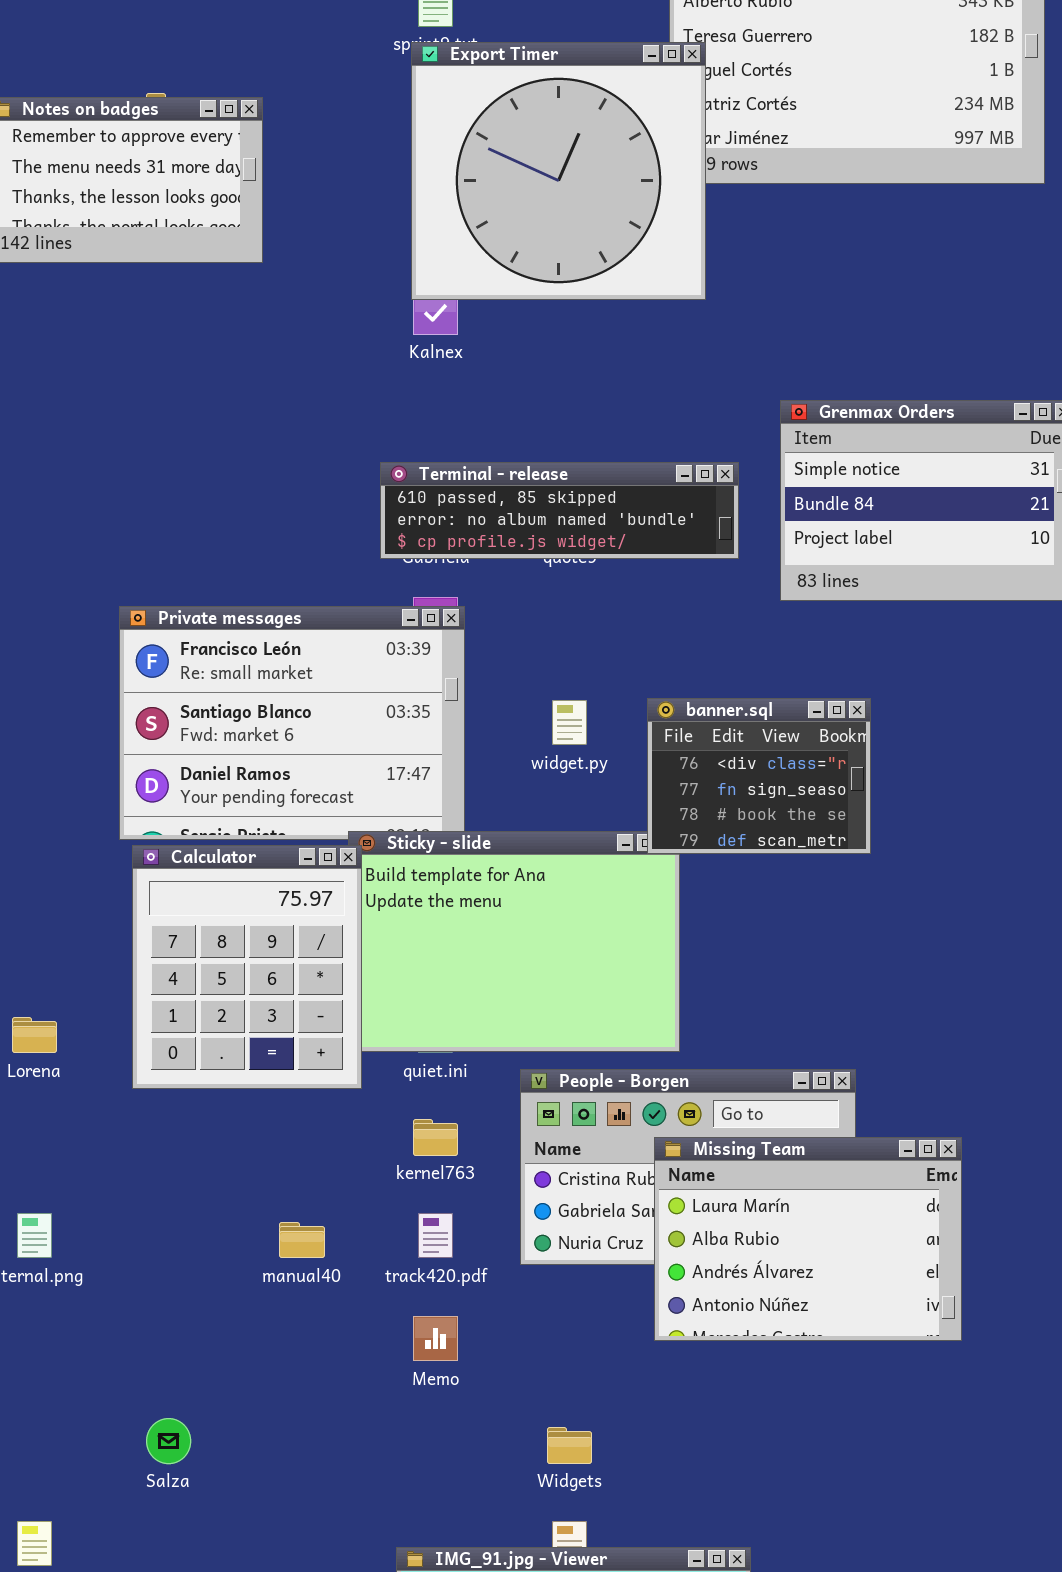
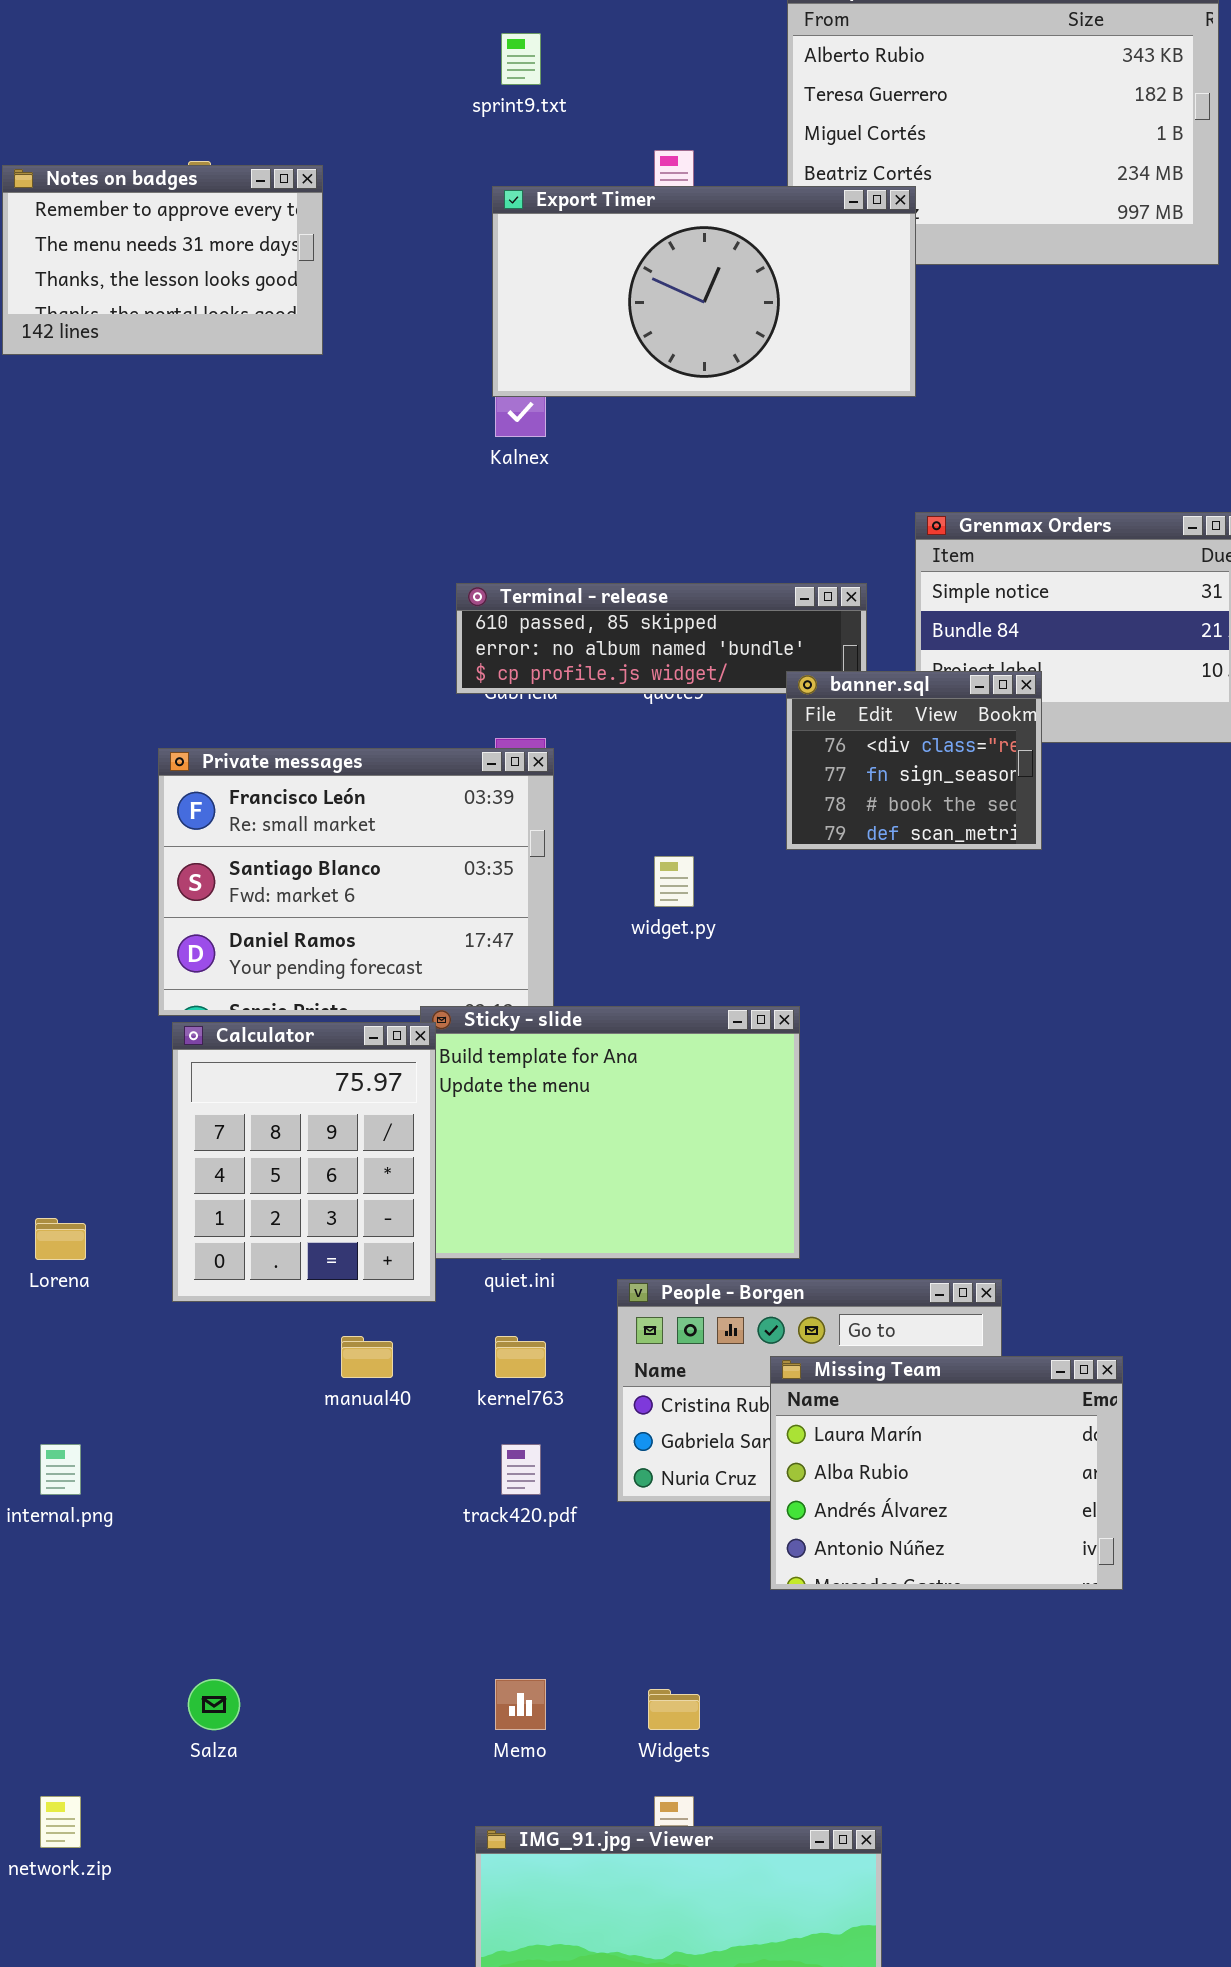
Export Timer: [411,42,706,300] -> [492,186,916,397], resized
banner.sql: [647,698,871,854] -> [786,671,1042,850], moved
manual40: [279,1222,325,1258] -> [341,1336,393,1378], moved
Memo: [413,1316,458,1361] -> [495,1679,546,1730], moved

